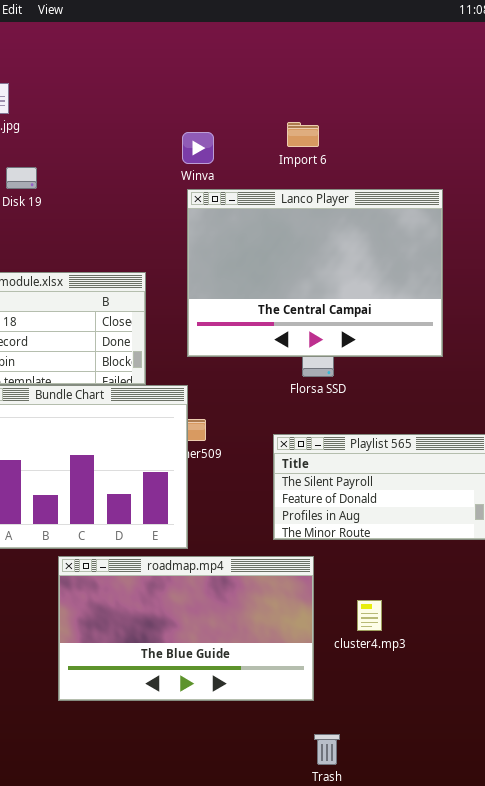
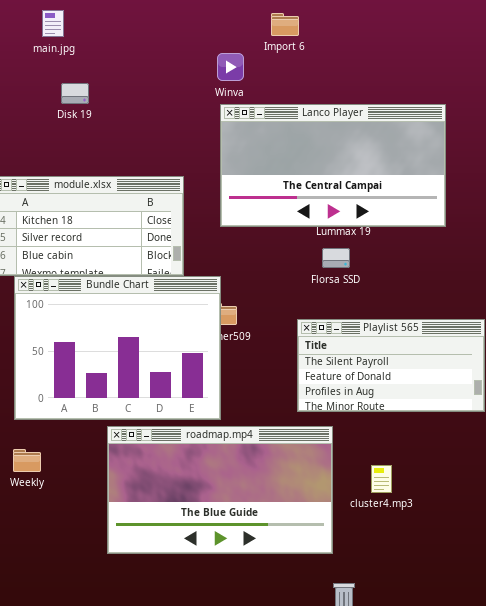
Import 6: [287,122,319,147] -> [271,13,299,36], moved
Lanco Player: [187,189,443,357] -> [220,104,446,227], resized

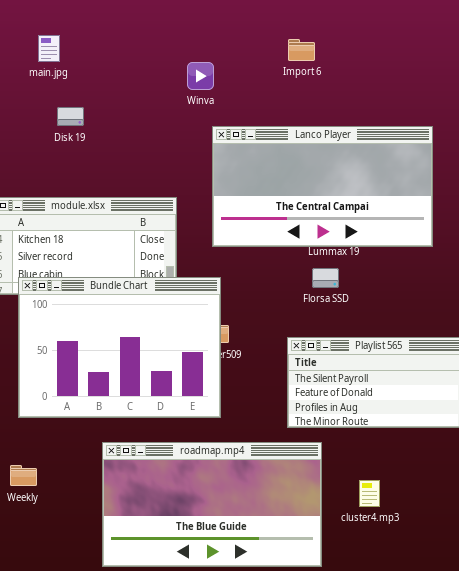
Import 6: [271,13,299,36] -> [288,39,315,61], moved
Winva: [217,53,244,81] -> [187,62,214,90], moved
Bundle Chart: [14,276,221,420] -> [18,277,221,418], moved

